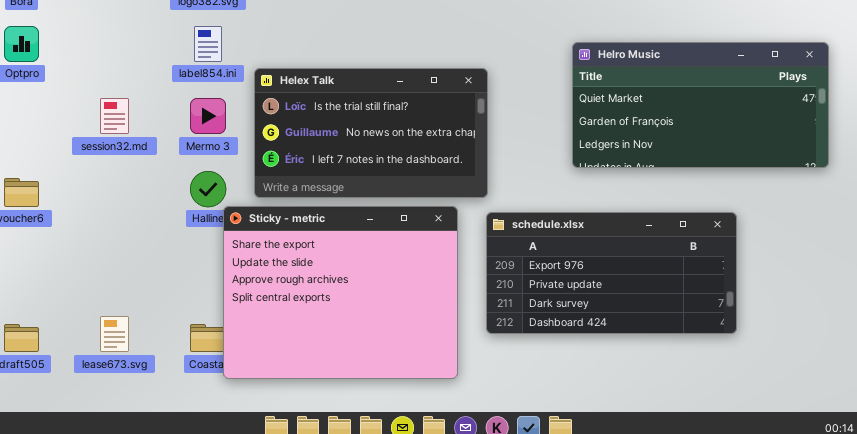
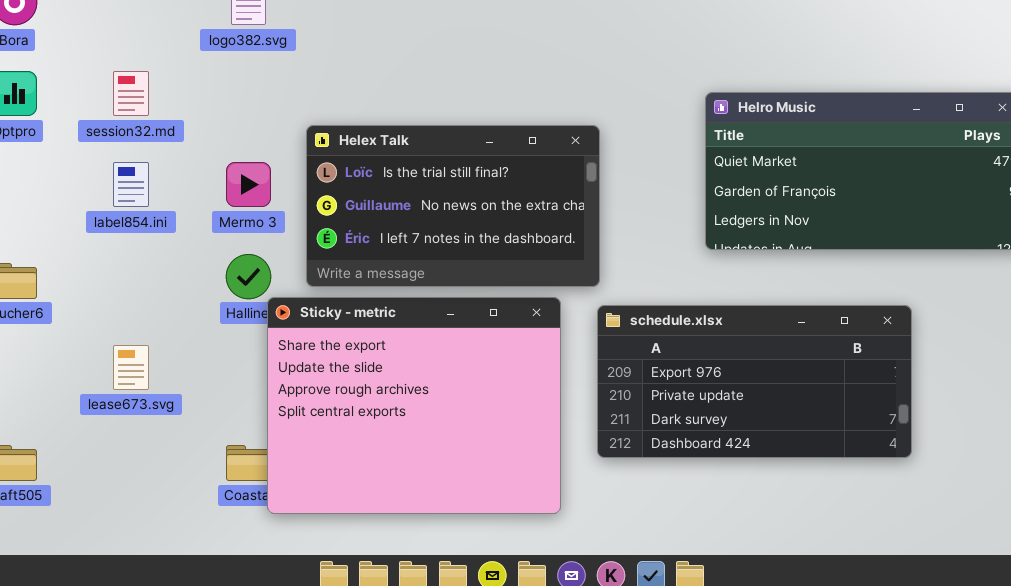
label854.ini: [194,26,222,62] -> [113,162,149,207], moved
session32.md: [100,98,129,134] -> [113,71,149,116], moved
lease673.svg: [100,316,129,352] -> [113,345,149,390], moved

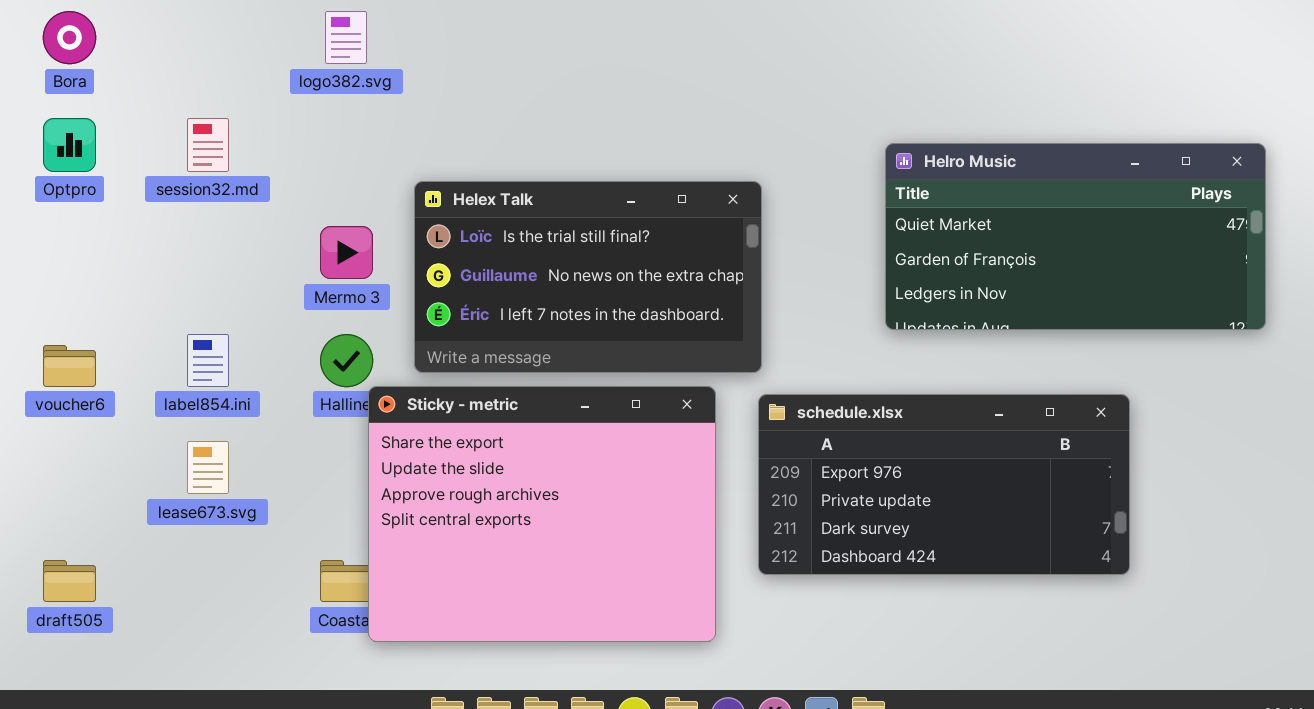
label854.ini: [113,162,149,207] -> [187,334,229,387], moved

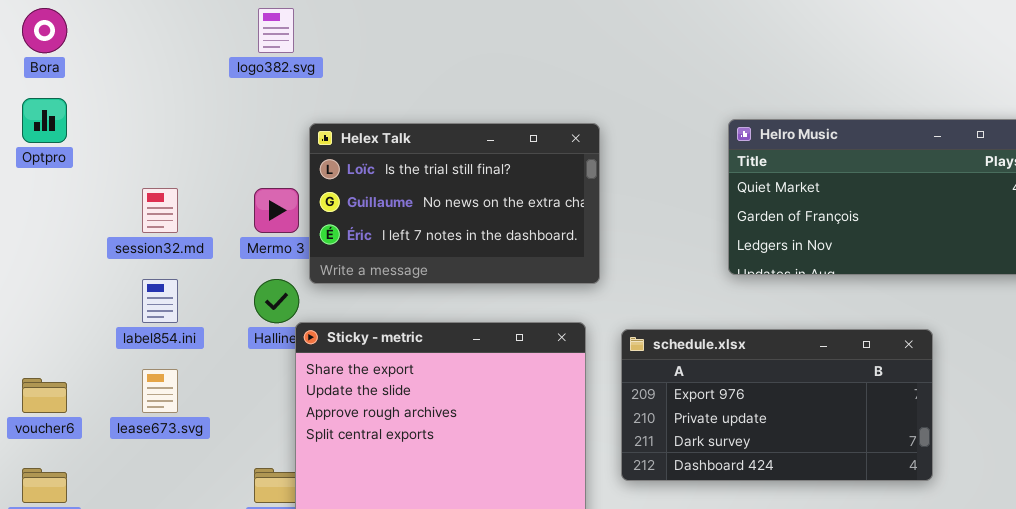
session32.md: [187,118,229,172] -> [142,188,178,233], moved
Helex Talk: [414,181,762,373] -> [309,123,600,284], moved
voucher6: [43,345,96,387] -> [22,378,67,413], moved

